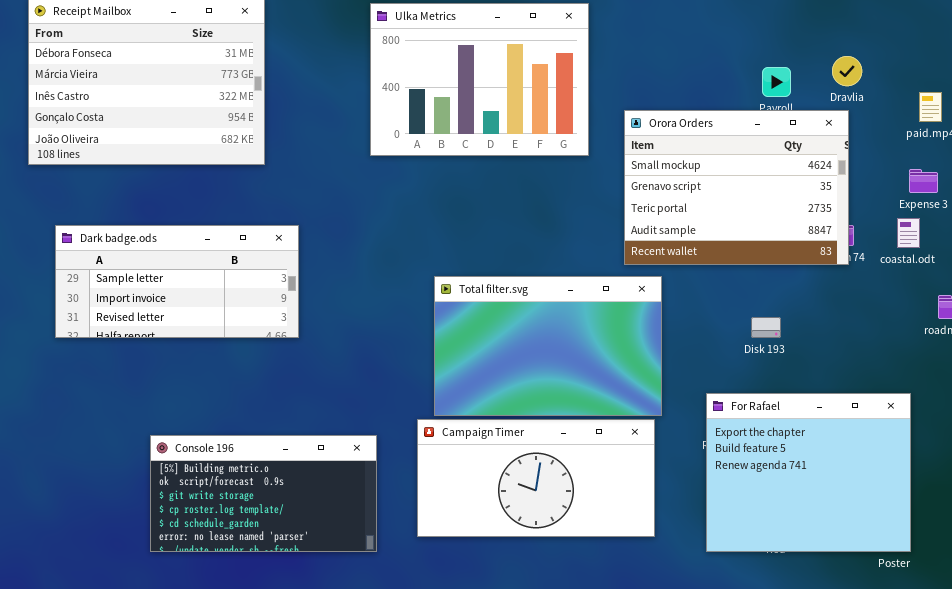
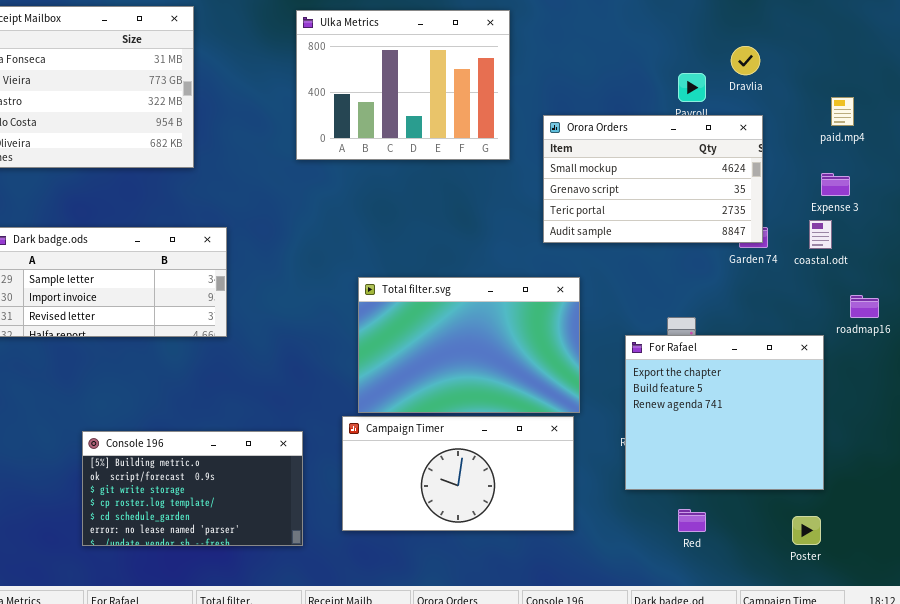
Dravlia: [832,56,862,86] -> [731,46,760,75], moved
Orora Orders: [624,110,849,265] -> [543,115,763,243], resized
For Rafael: [706,393,911,552] -> [625,335,824,490], moved

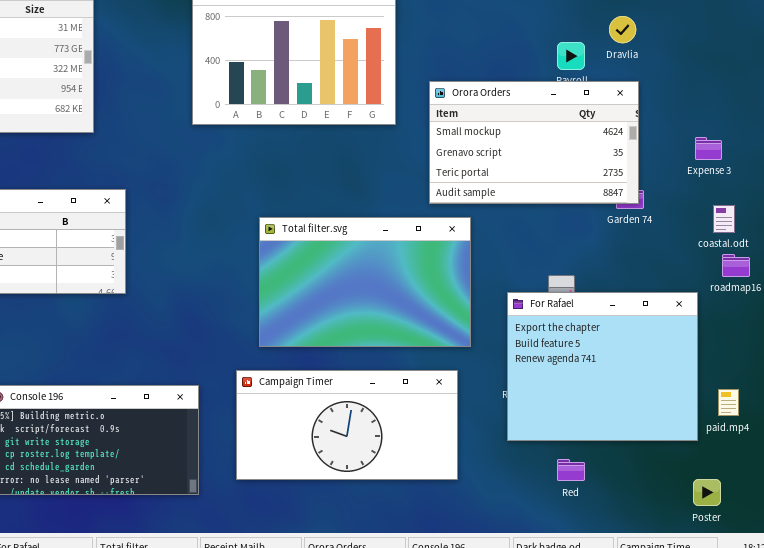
paid.mp4: [831,97,854,126] -> [718,389,739,416], moved
coastal.odt: [809,220,832,249] -> [713,205,735,233], moved
Total filter.svg: [358,277,580,413] -> [259,217,471,347], moved
Poster: [792,516,821,545] -> [693,479,721,506], moved

